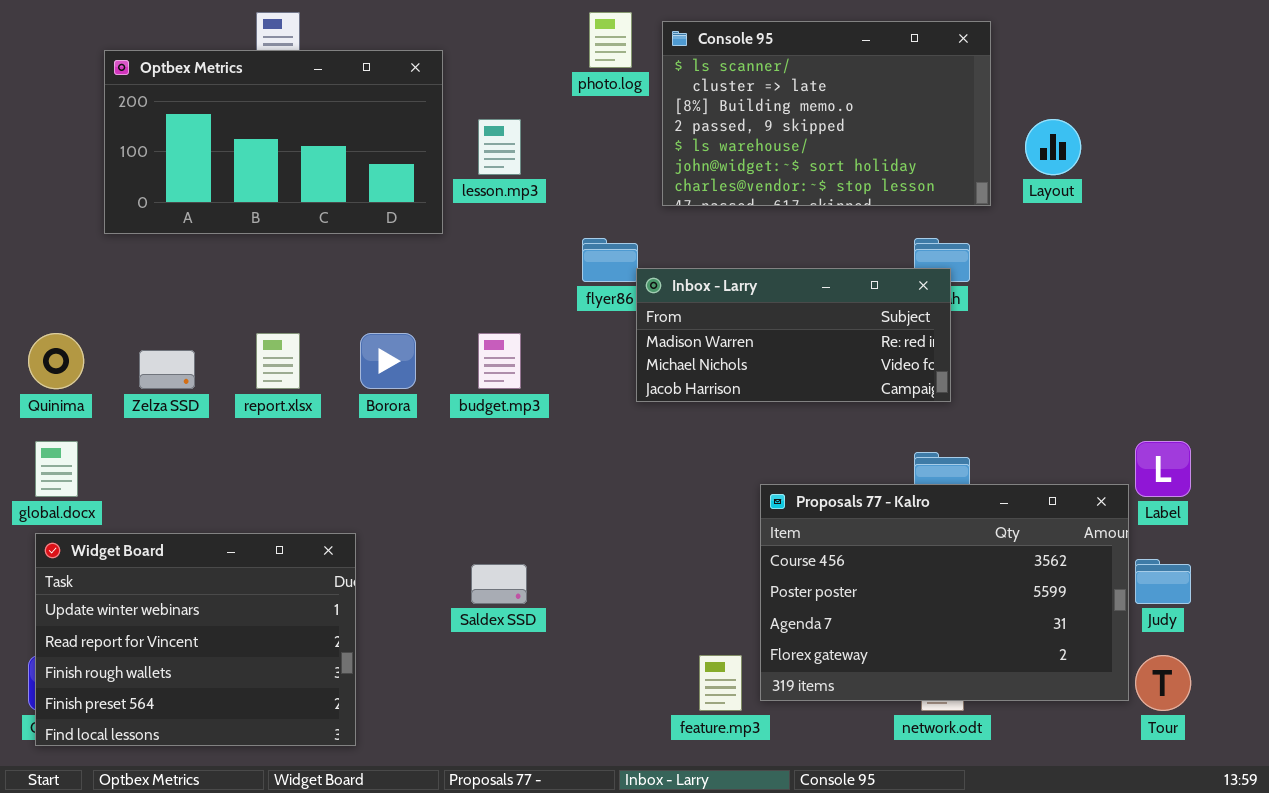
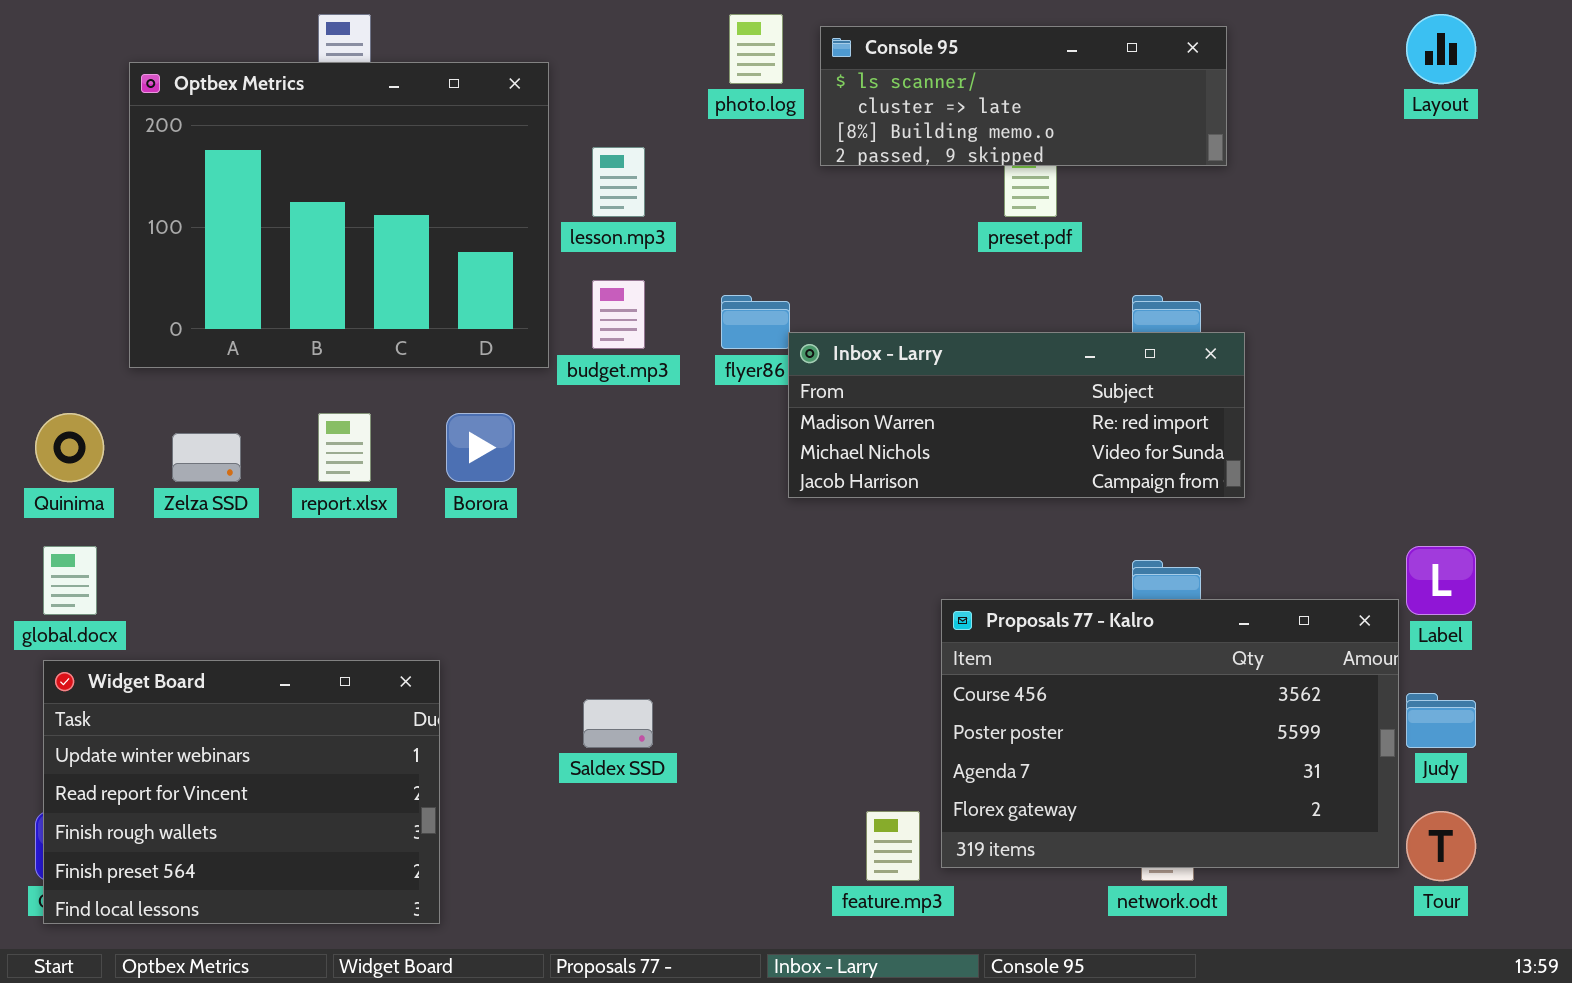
Console 95: [662,21,991,206] -> [820,26,1227,166], resized
Optbex Metrics: [104,50,443,234] -> [129,62,549,368], resized
Layout: [1025,119,1081,175] -> [1406,14,1476,84], moved
Inbox - Larry: [636,268,951,402] -> [788,332,1245,498], resized
budget.mp3: [478,333,521,389] -> [592,280,645,349], moved

